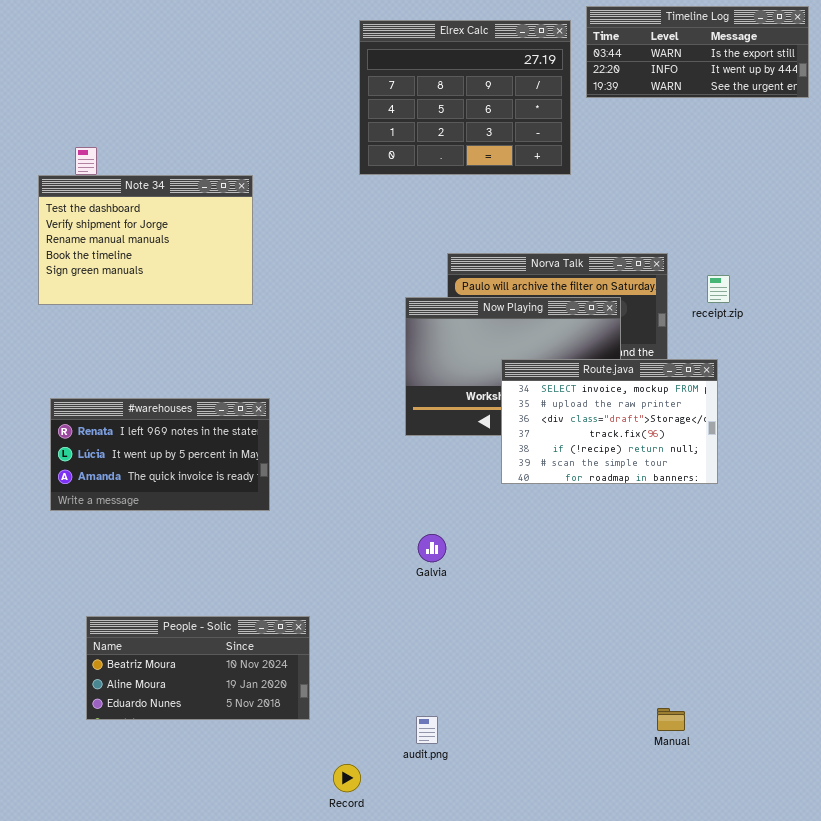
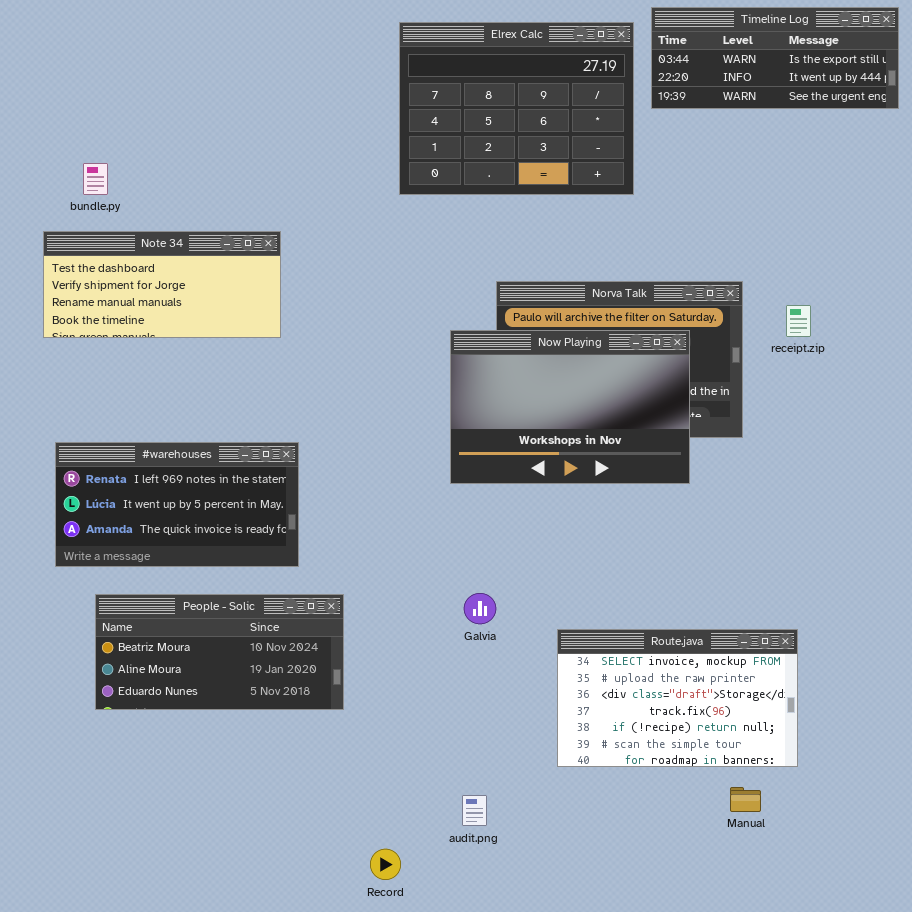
Note 34: [38,175,253,305] -> [43,231,281,338], resized
Route.java: [501,359,718,484] -> [557,629,798,767], moved
People - Solic: [86,616,310,720] -> [95,594,344,710], moved

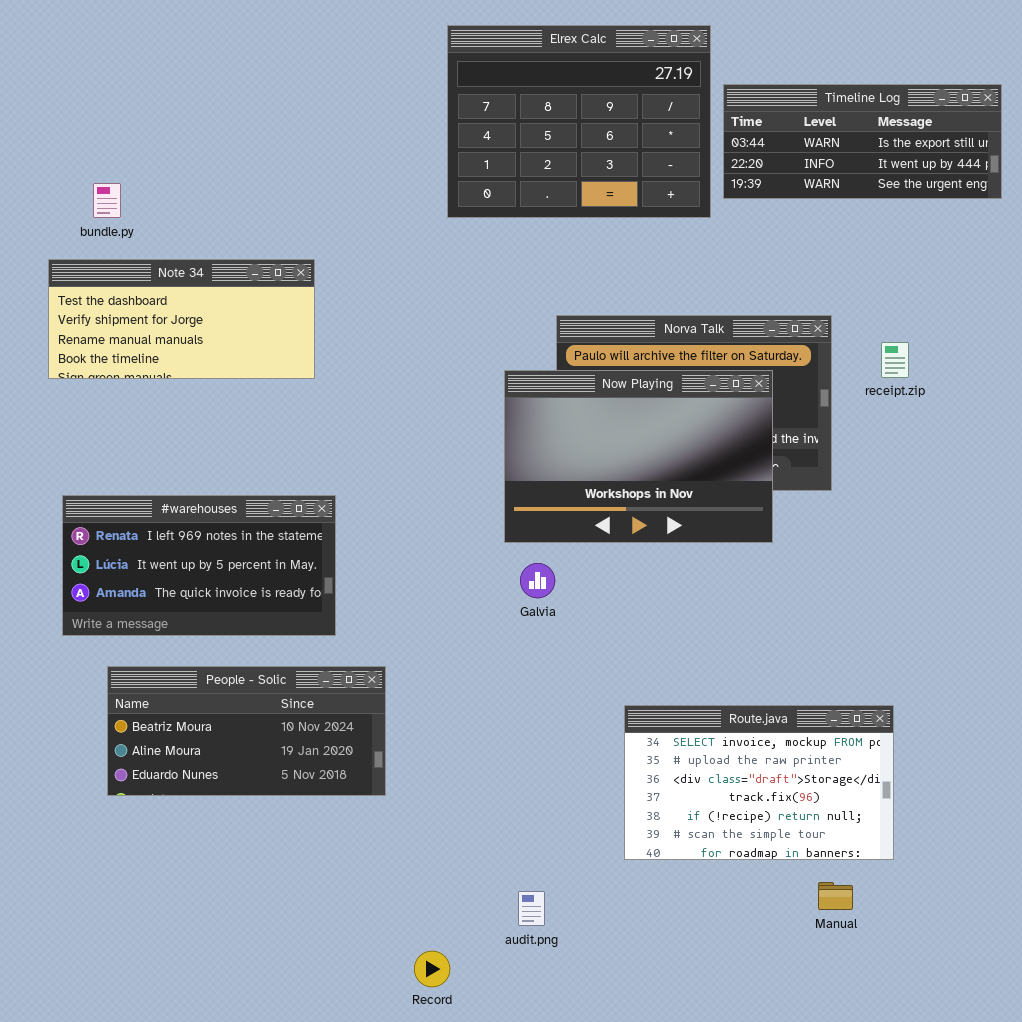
Timeline Log: [651,7,899,109] -> [723,84,1002,199], moved
Galvia: [464,593,496,624] -> [520,563,555,598], moved

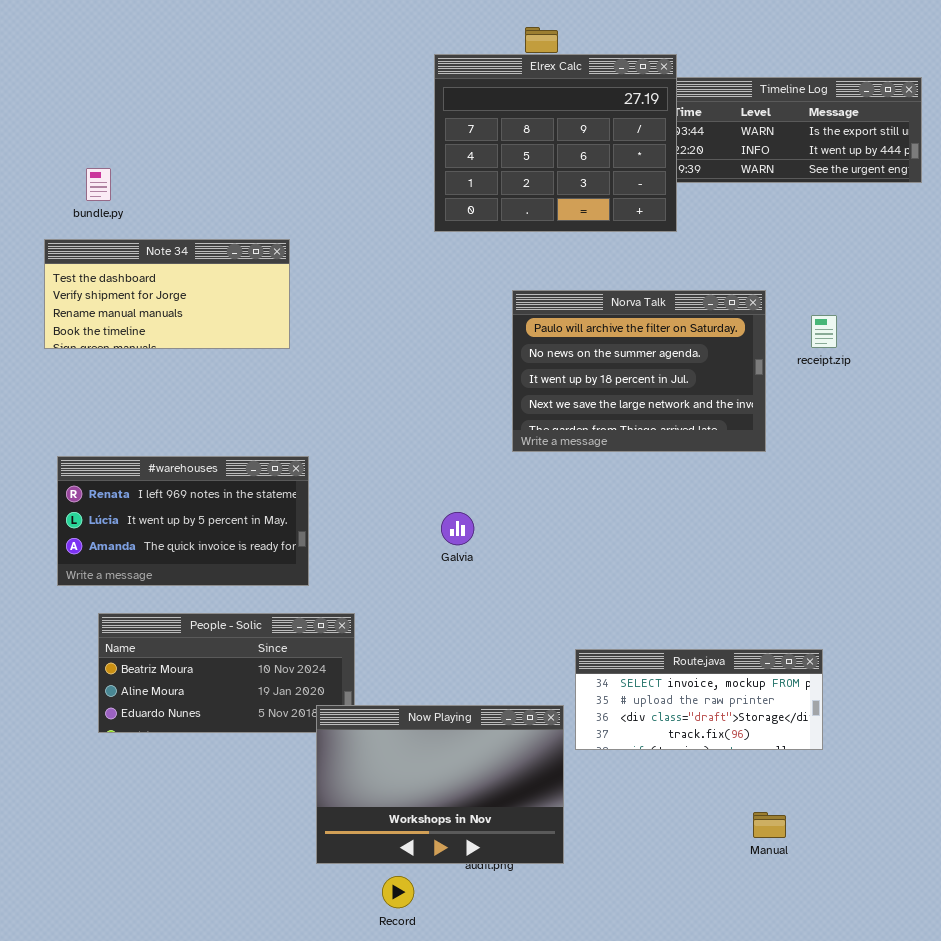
Elrex Calc: [447,25,711,218] -> [434,54,677,232], moved
Now Playing: [504,370,773,543] -> [316,705,564,864], moved
Galvia: [520,563,555,598] -> [441,512,474,545], moved
Route.java: [624,705,894,860] -> [575,649,823,750], resized

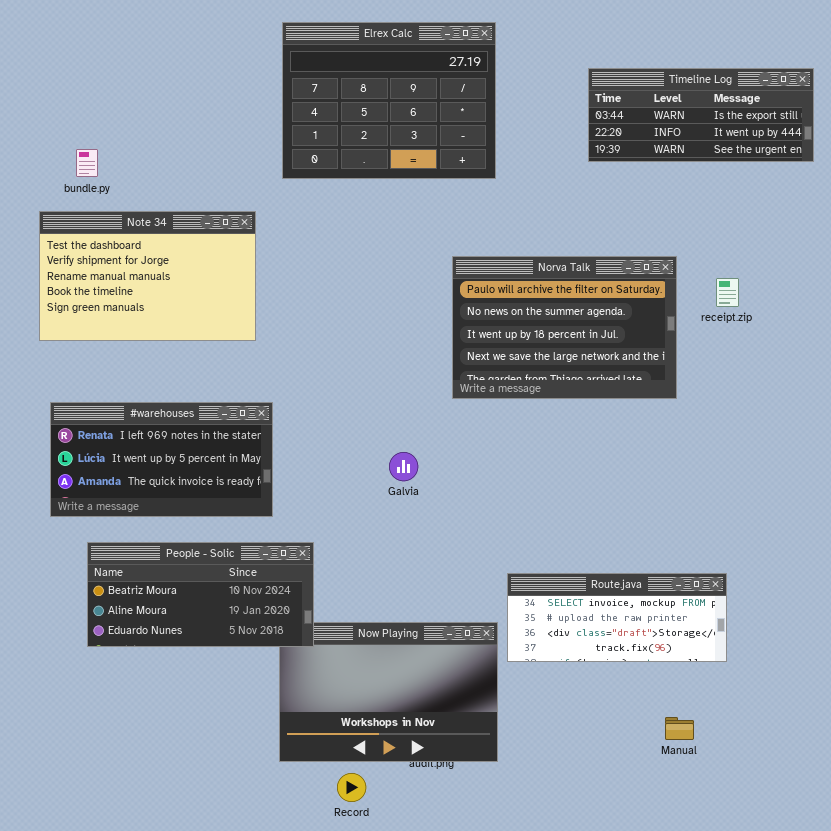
Elrex Calc: [434,54,677,232] -> [282,22,496,179], moved
Note 34: [44,239,290,349] -> [39,211,256,341], resized
People - Solic: [98,613,355,733] -> [87,542,314,647], raised

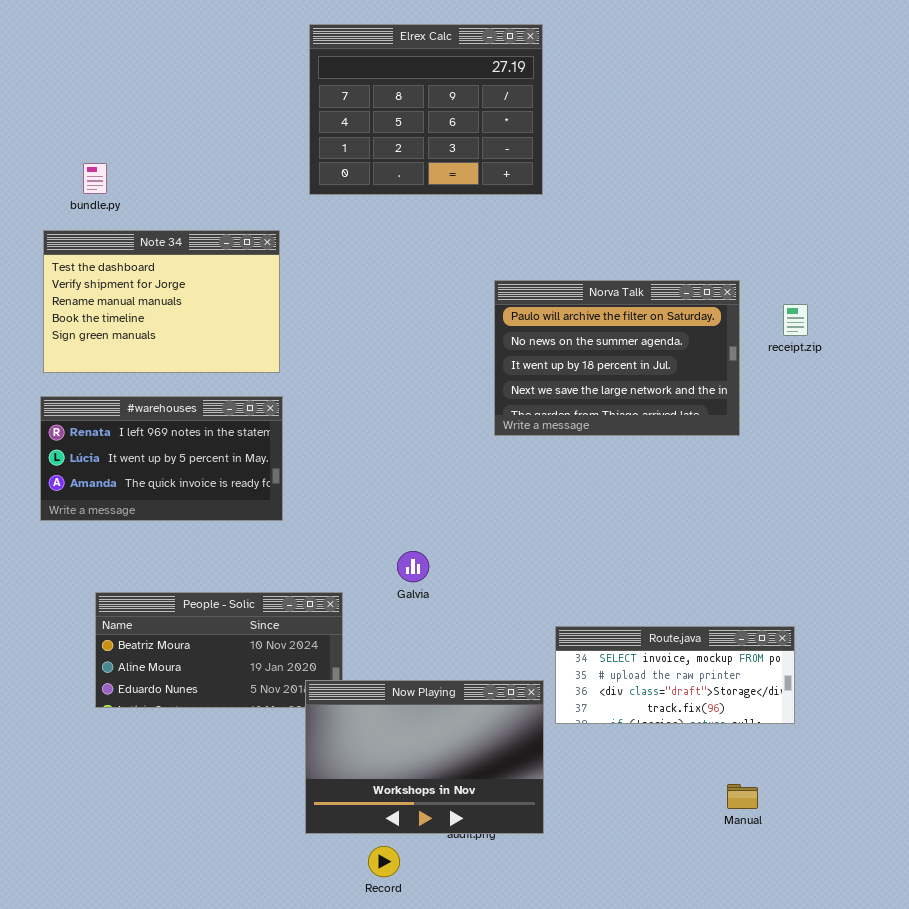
Timeline Log: [588,68,814,162] -> none, closed
#warehouses: [50,402,273,517] -> [40,396,283,521], moved
Galvia: [389,452,418,481] -> [397,551,429,582], moved
Now Playing: [279,622,498,762] -> [305,680,544,834], raised

